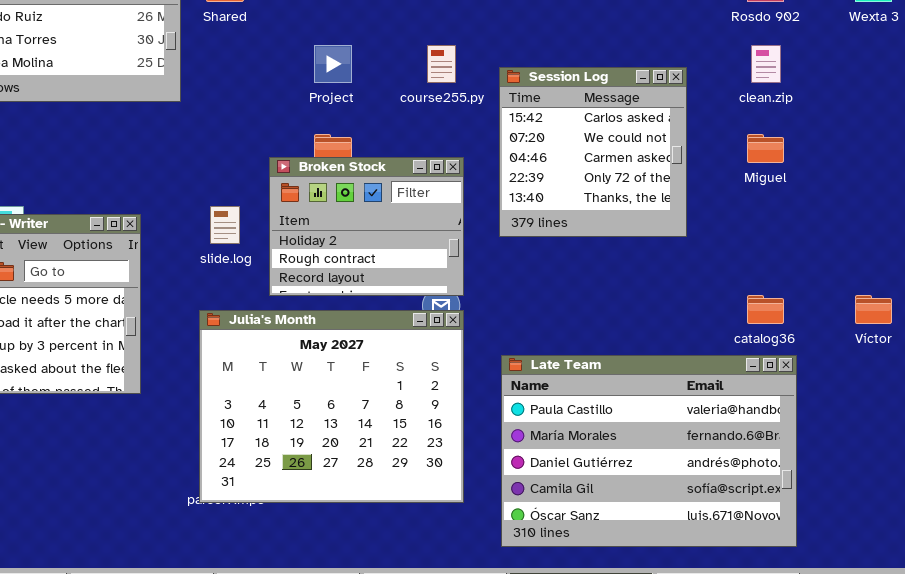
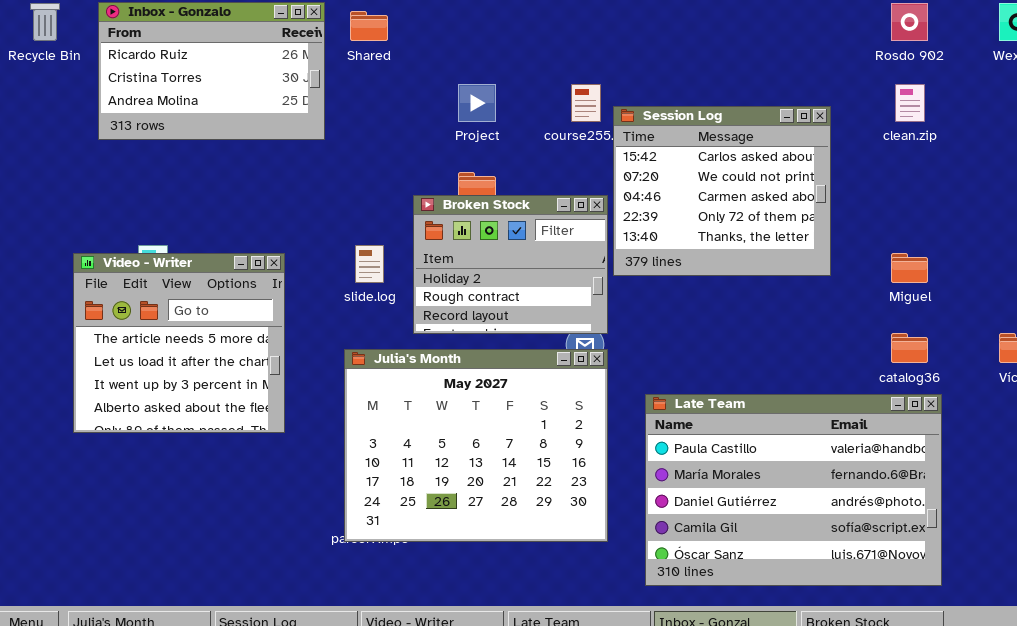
Session Log: [499,67,687,237] -> [613,106,831,276], resized
Miguel: [747,134,784,163] -> [891,253,928,283], moved

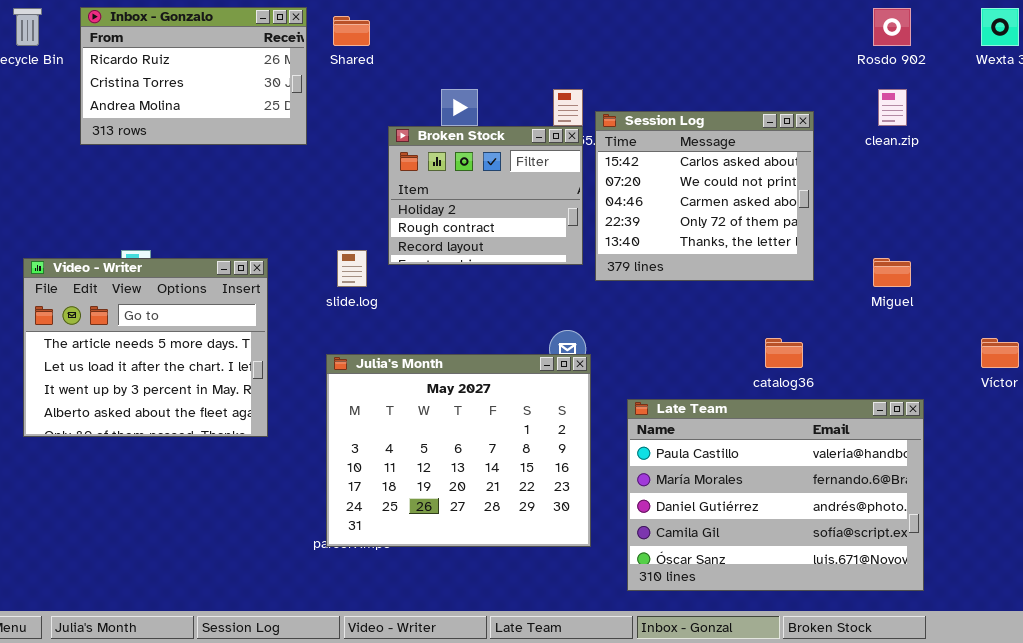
Broken Stock: [413,195,608,334] -> [388,126,583,265], moved
Video - Writer: [73,253,285,433] -> [23,258,268,437], resized
catalog36: [891,333,928,363] -> [765,338,803,368], moved

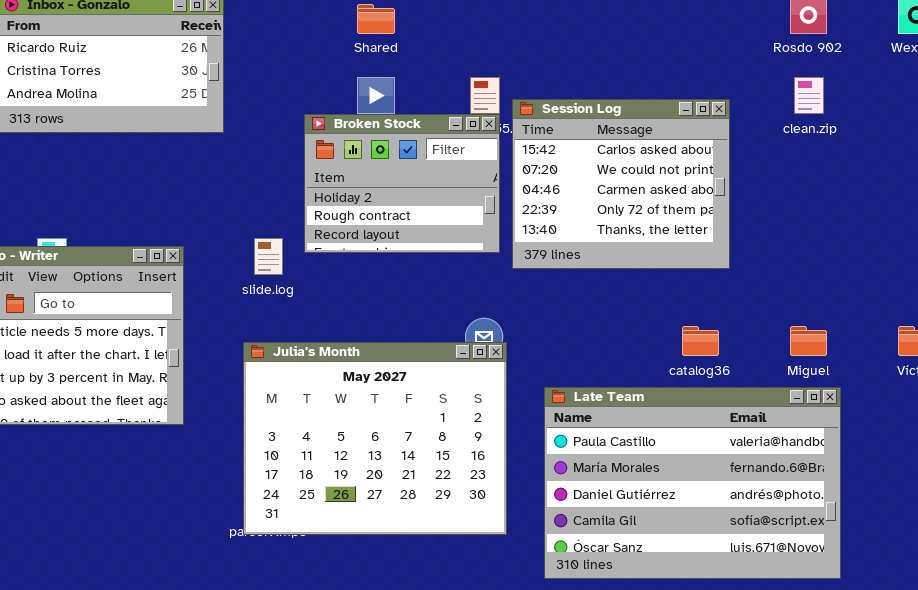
Shared: [333,16,370,46] -> [357,4,395,34], moved
Miguel: [873,258,911,287] -> [790,326,827,356], moved

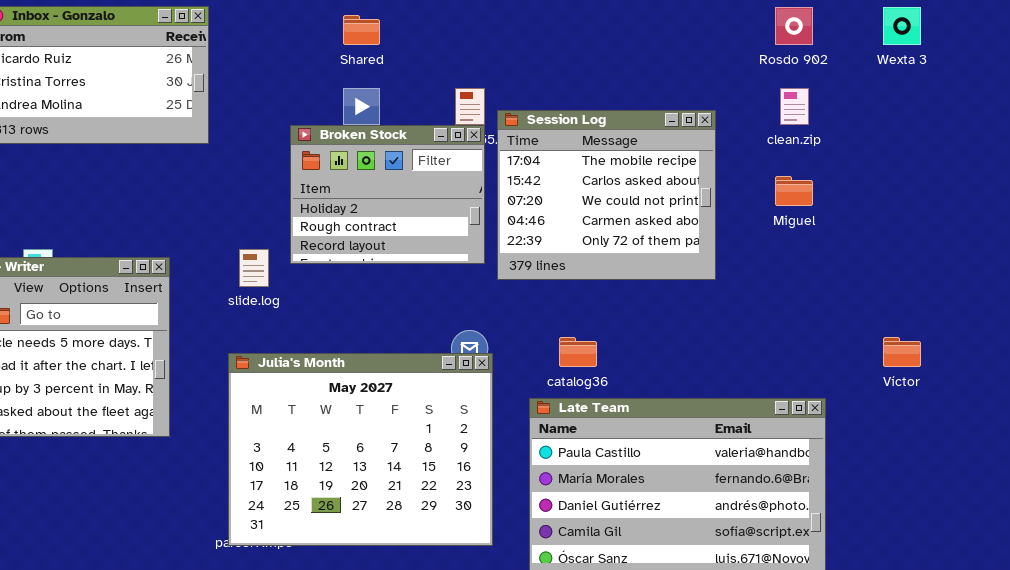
Session Log: [512,99,730,269] -> [497,110,716,280], scrolled up 1 row
catalog36: [682,326,719,356] -> [559,337,597,367], moved
Miguel: [790,326,827,356] -> [775,176,813,206], moved

